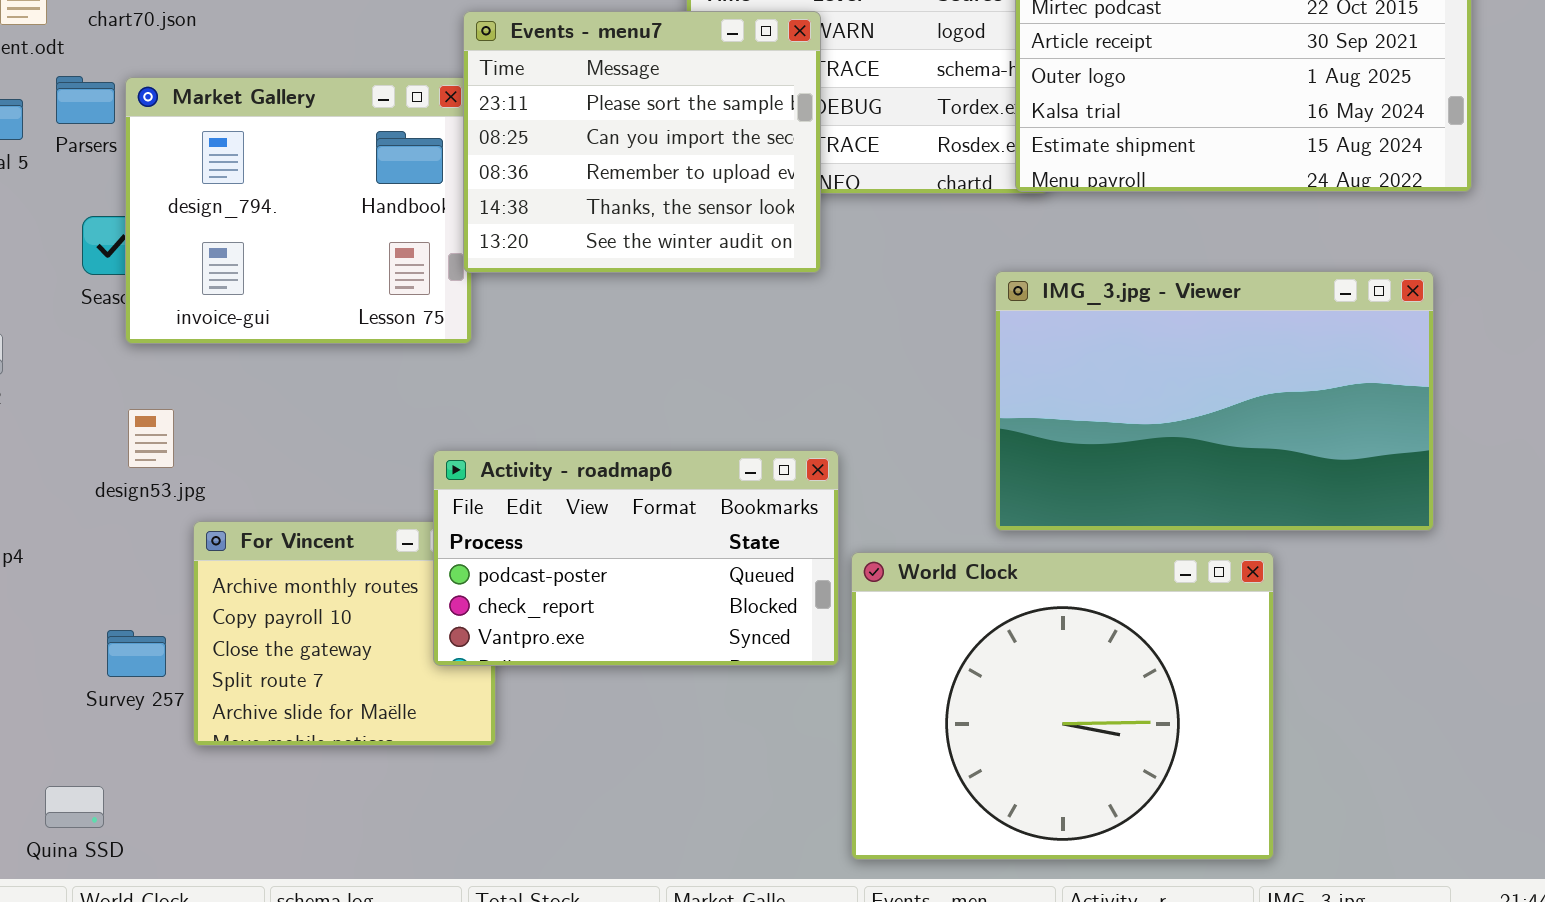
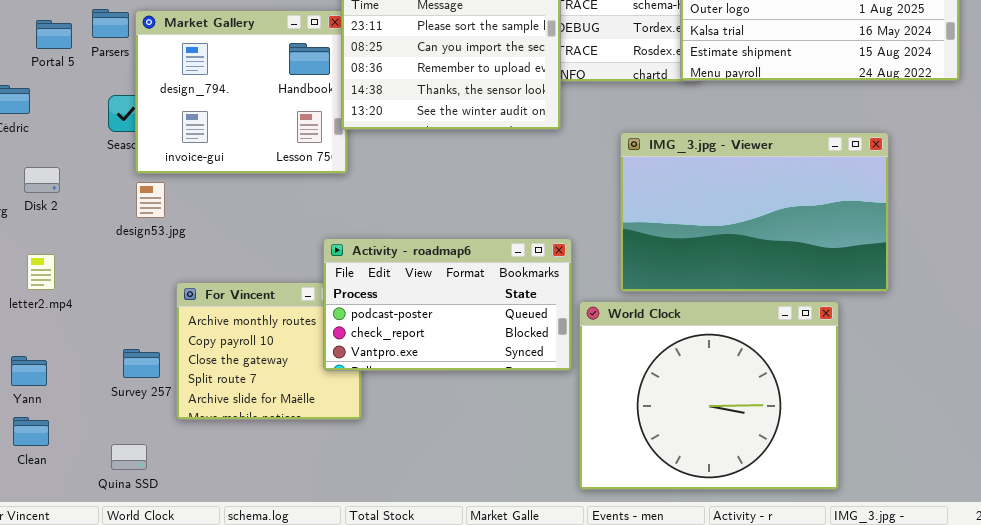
IMG_3.jpg - Viewer: [995,271,1434,531] -> [620,132,889,292], moved
design53.jpg: [128,409,174,468] -> [136,182,165,218], moved
Quina SSD: [45,786,104,828] -> [111,444,147,470], moved

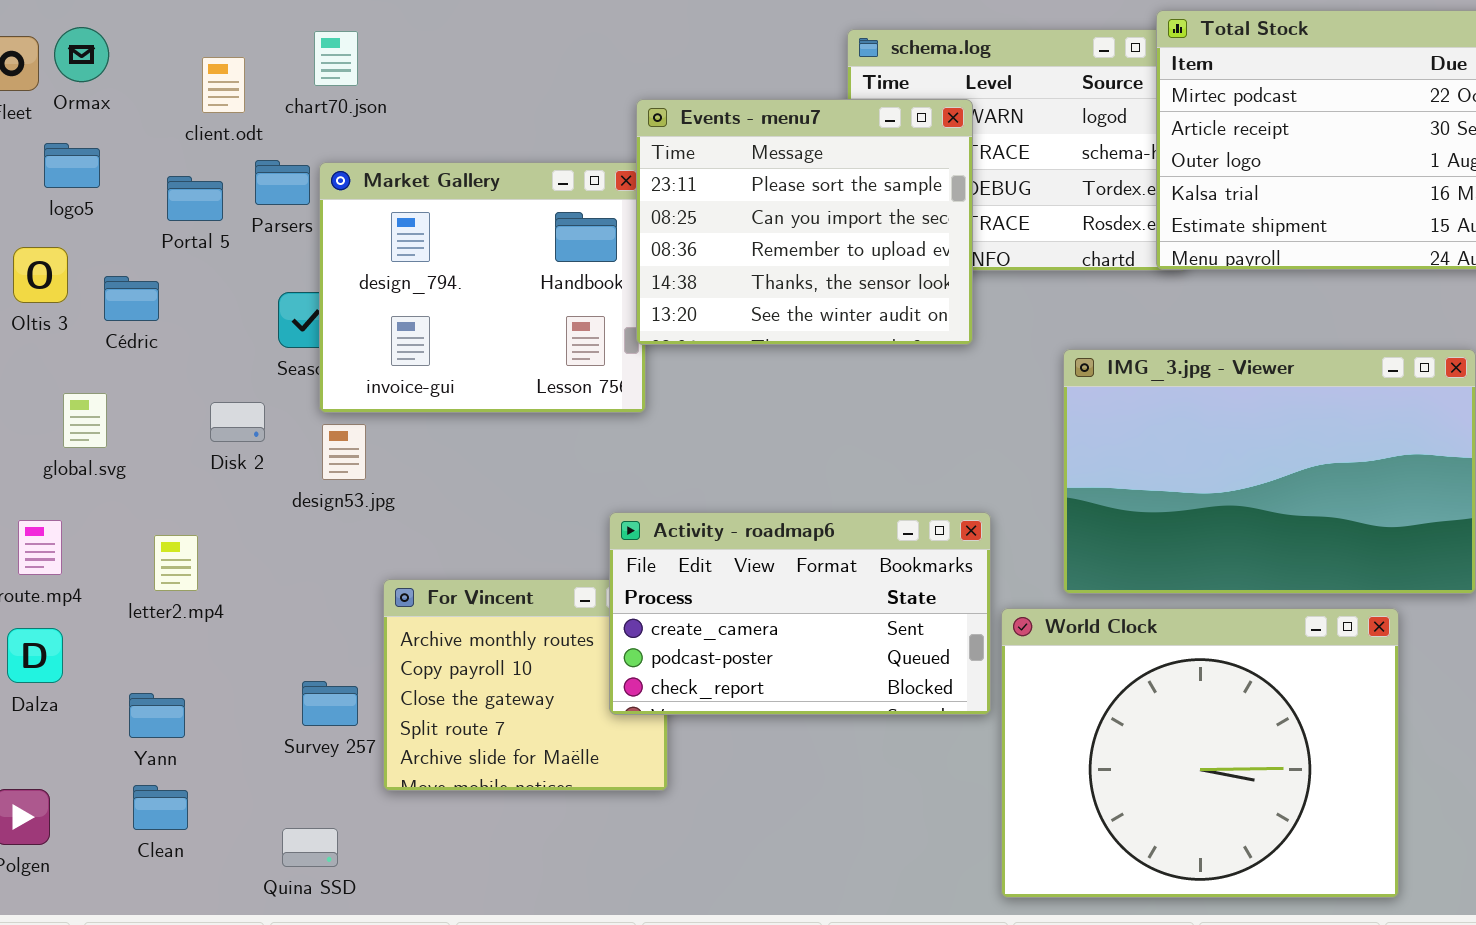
Disk 2: [24,167,60,193] -> [210,402,265,442], moved
Activity - roadmap6: [323,238,572,371] -> [609,512,991,715], scrolled up 1 row

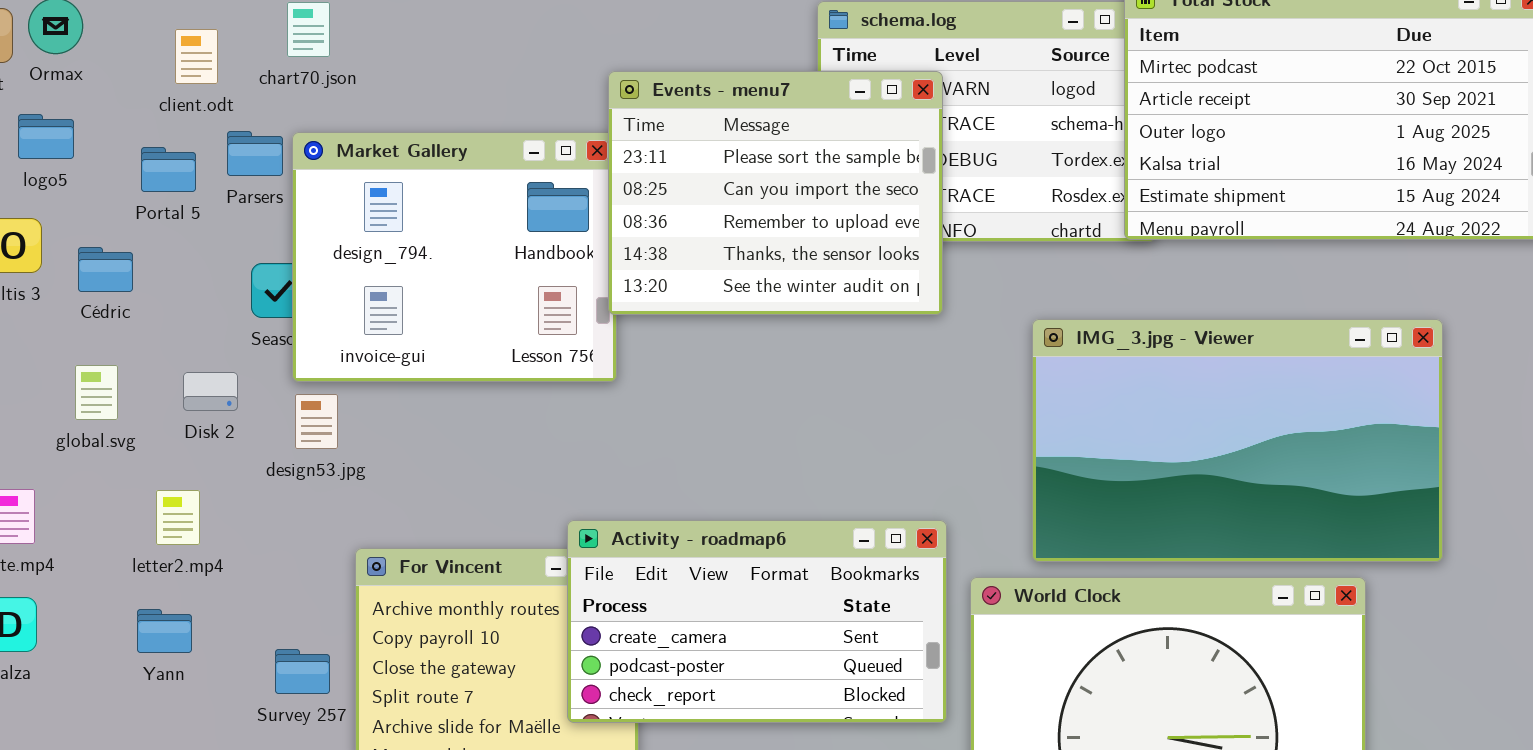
global.svg: [63,393,107,448] -> [75,365,118,420], moved
Activity - roadmap6: [609,512,991,715] -> [567,520,947,723], moved
letter2.mp4: [154,535,198,591] -> [156,490,200,545], moved
Yann: [129,693,185,738] -> [137,609,192,653], moved

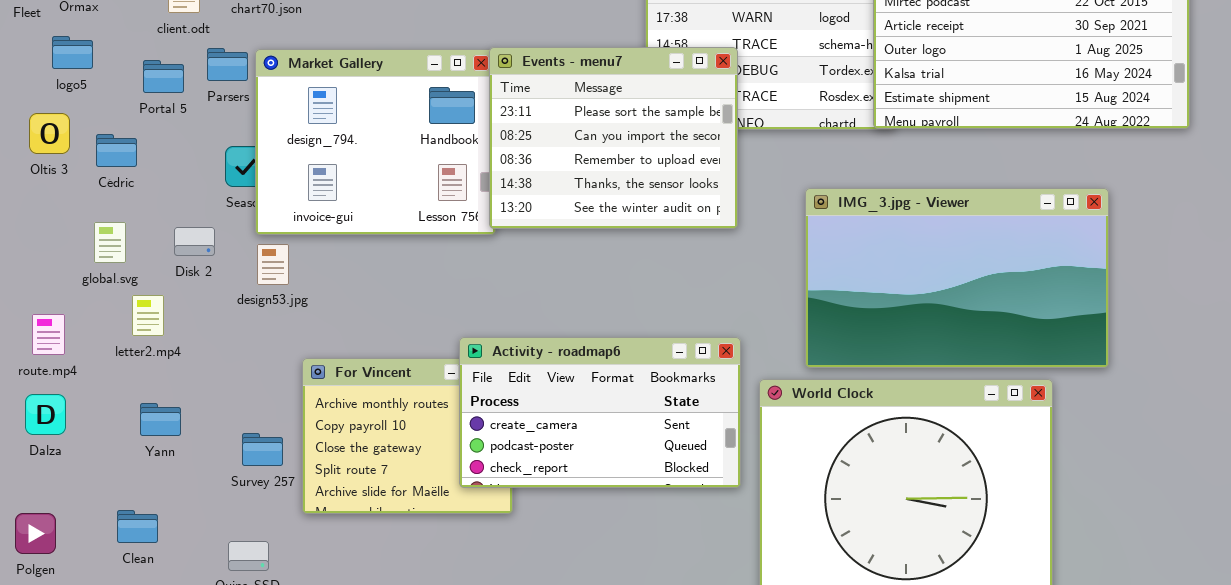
Events - menu7: [608,71,943,315] -> [489,47,738,229], moved
letter2.mp4: [156,490,200,545] -> [132,295,164,336], moved

